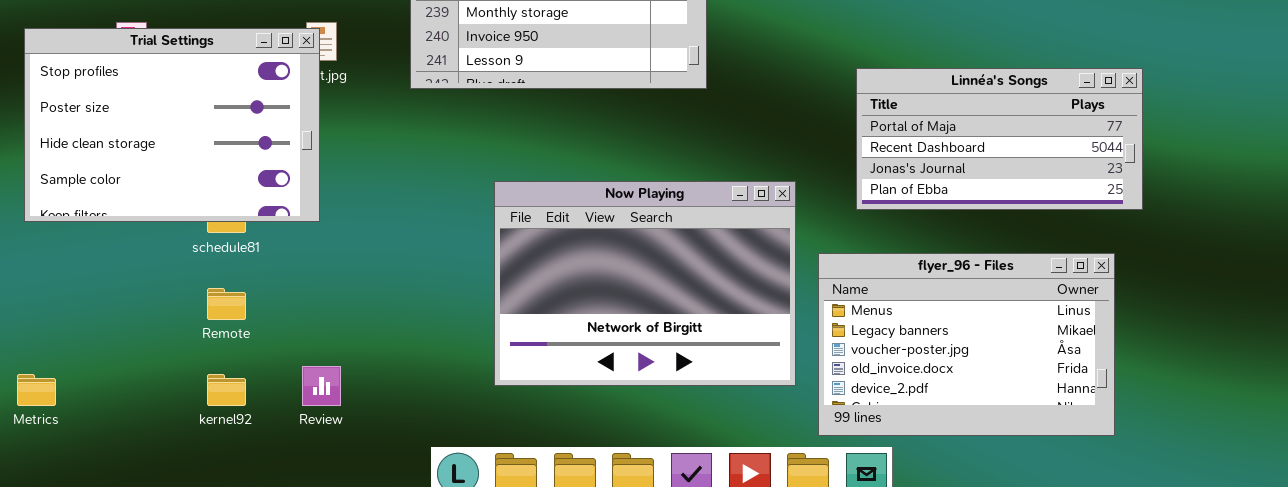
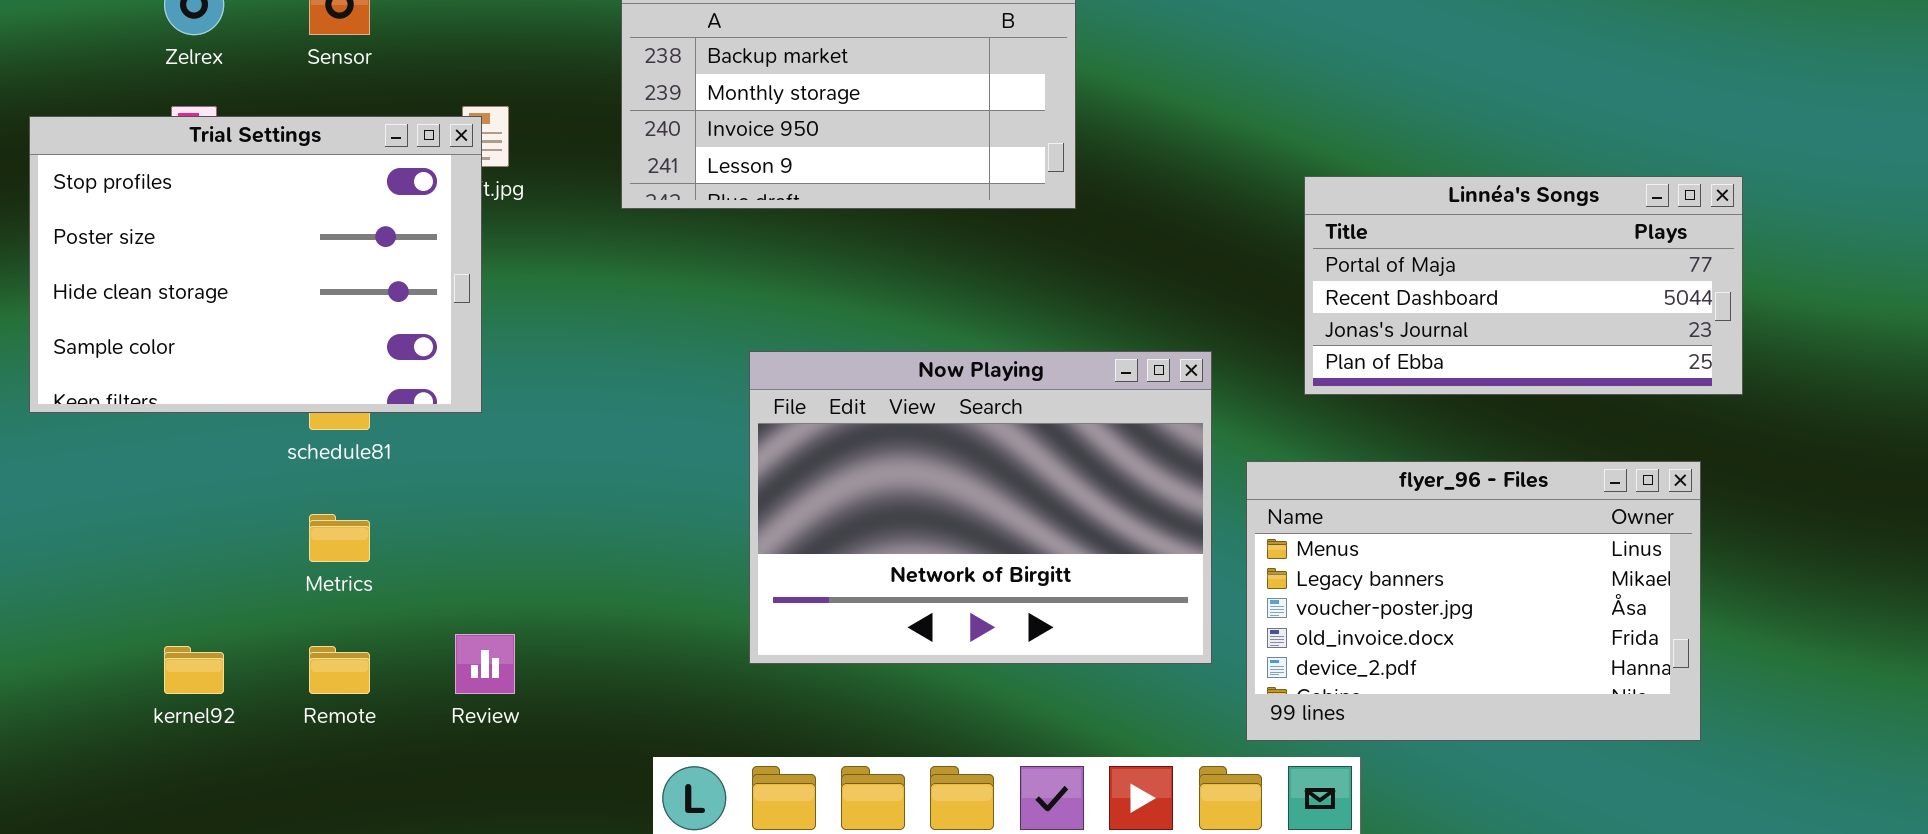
Remote: [207,288,246,320] -> [309,646,370,694], moved
Metrics: [17,374,56,406] -> [309,514,370,562], moved
kernel92: [207,374,246,406] -> [164,646,224,694], moved

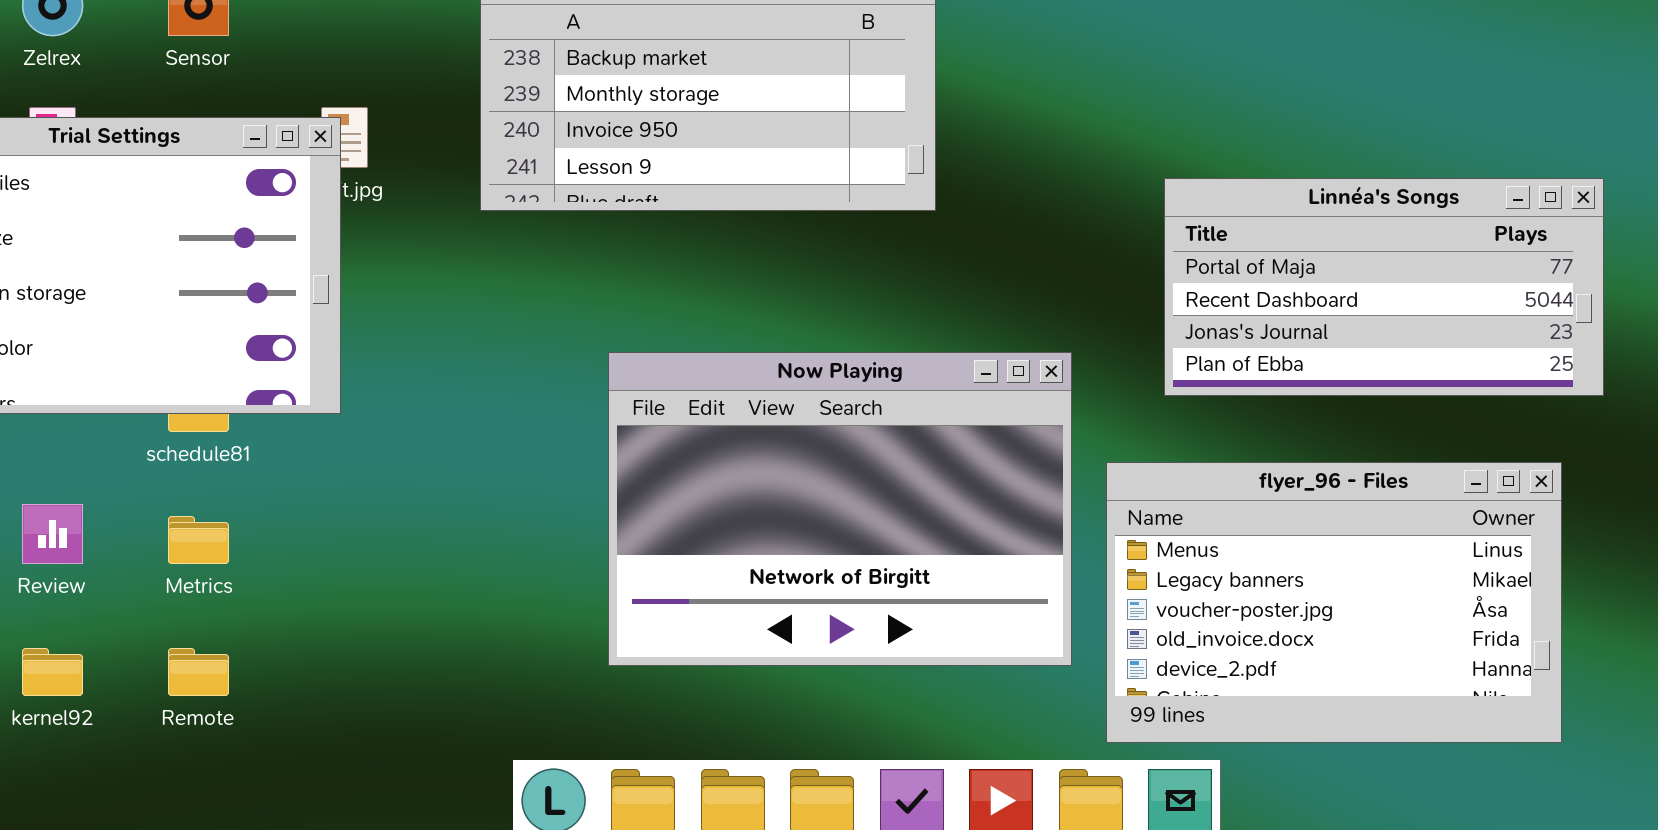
Review: [455,634,515,694] -> [22,504,83,564], moved

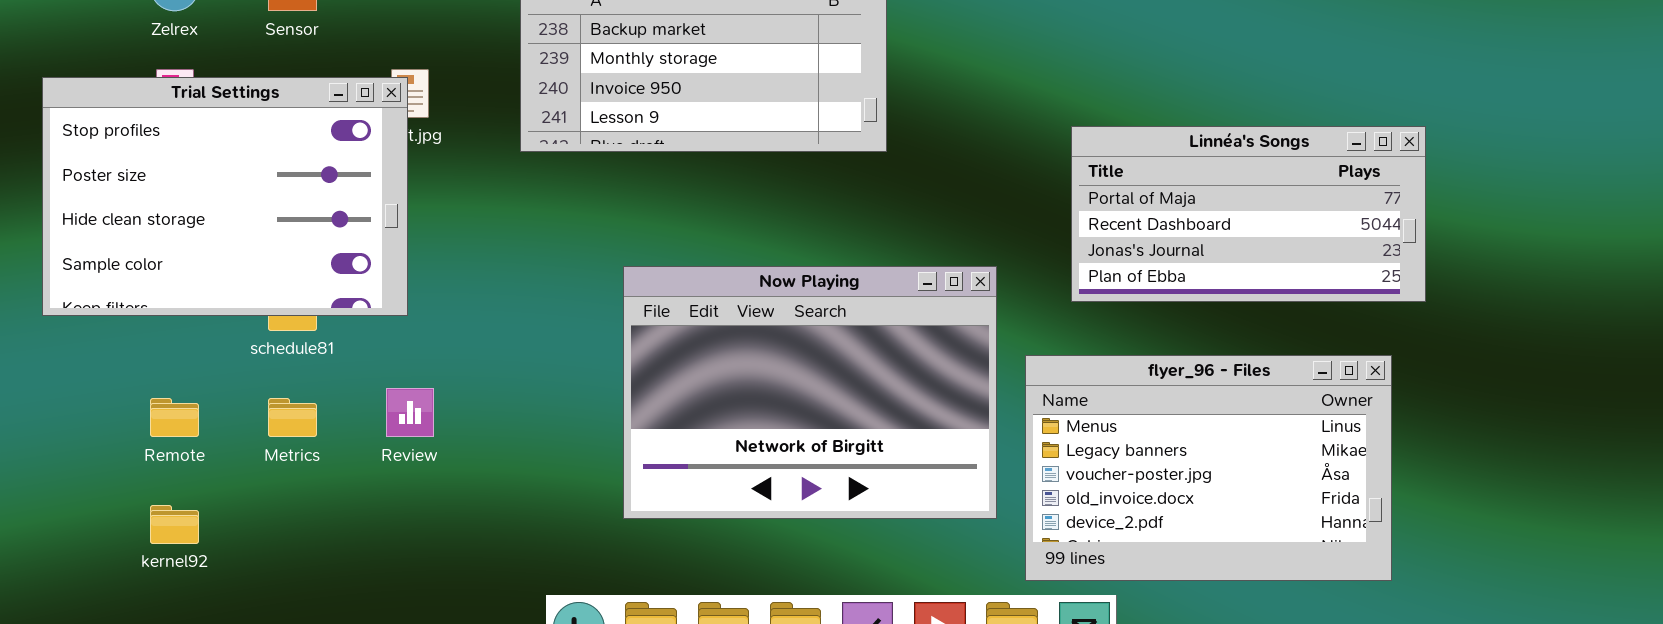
Review: [22,504,83,564] -> [386,388,434,437], moved
Remote: [168,648,229,696] -> [150,398,199,437], moved

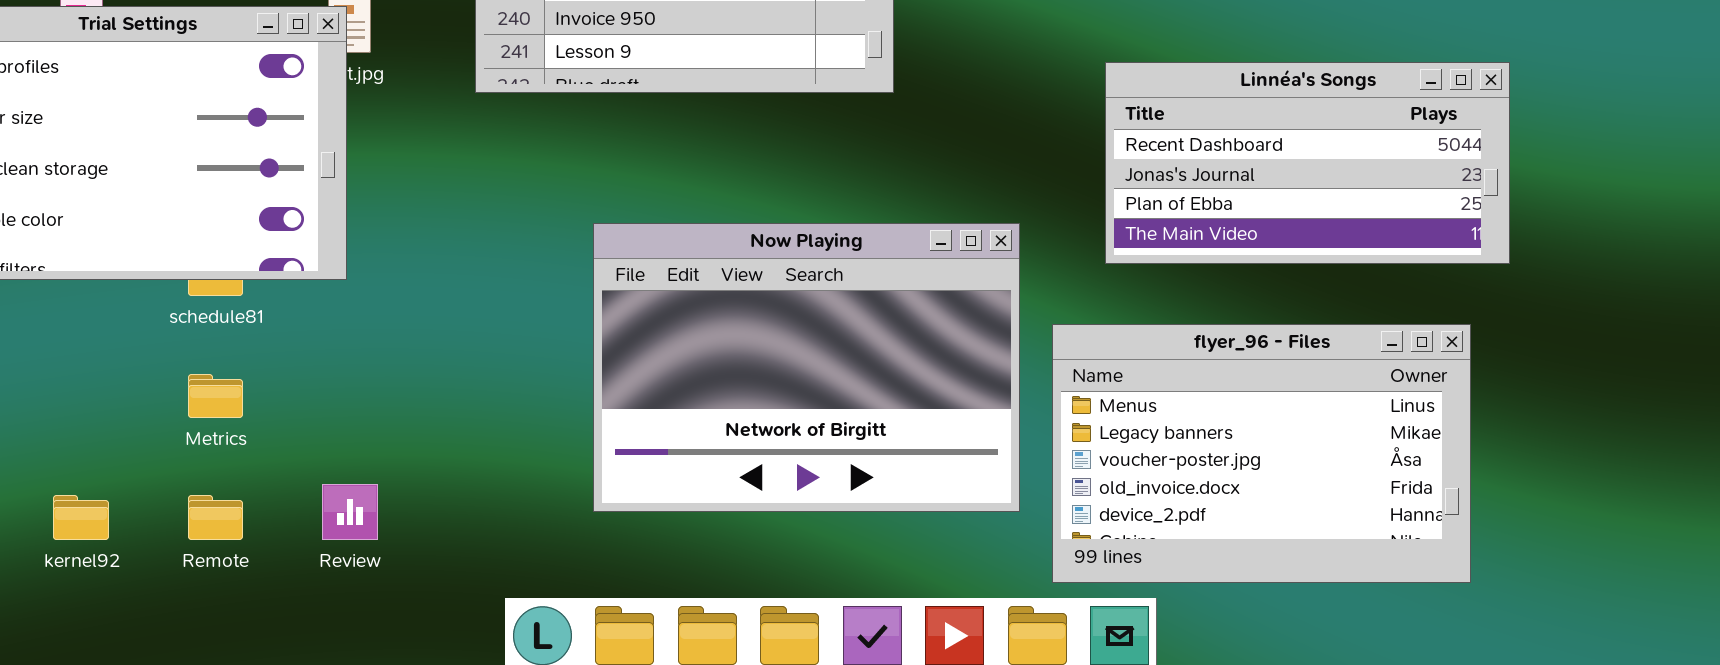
Linnéa's Songs: [1071,126,1426,302] -> [1105,62,1510,264], scrolled down 1 row
Review: [386,388,434,437] -> [322,484,378,540], moved
Remote: [150,398,199,437] -> [188,495,243,540], moved

